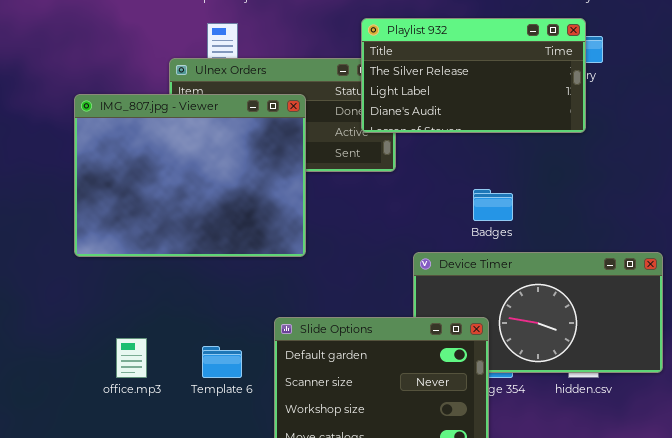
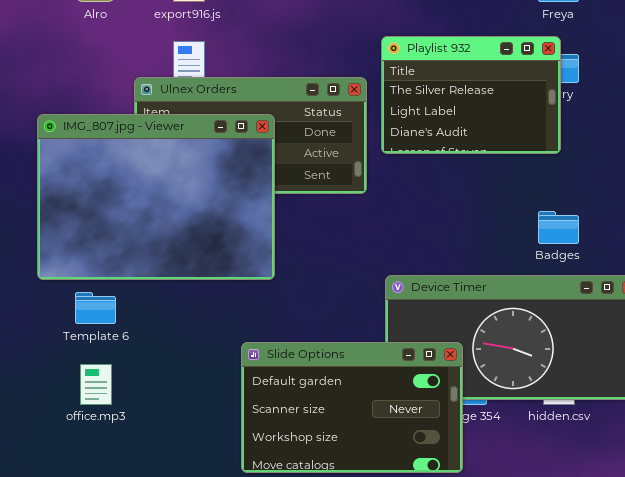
Playlist 932: [361,18,586,133] -> [381,36,561,154], resized
Badges: [473,189,513,221] -> [538,211,579,244], moved
Template 6: [202,346,242,378] -> [75,292,116,324], moved

